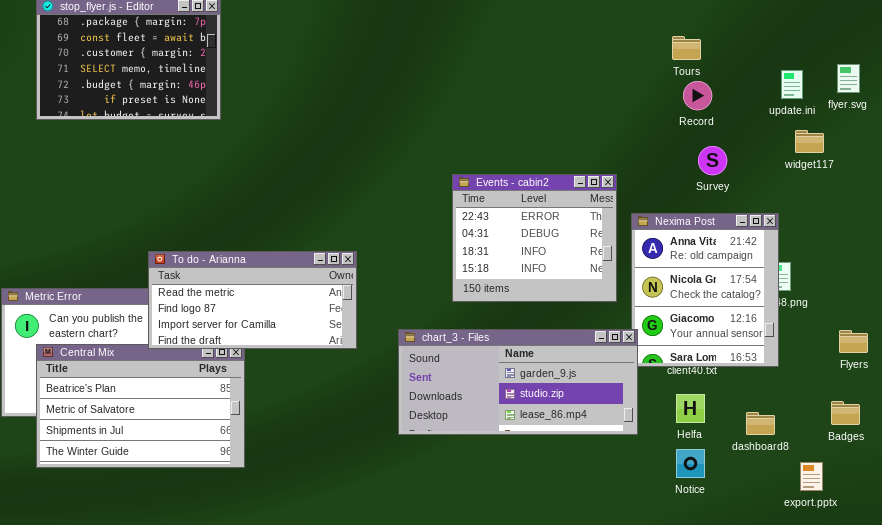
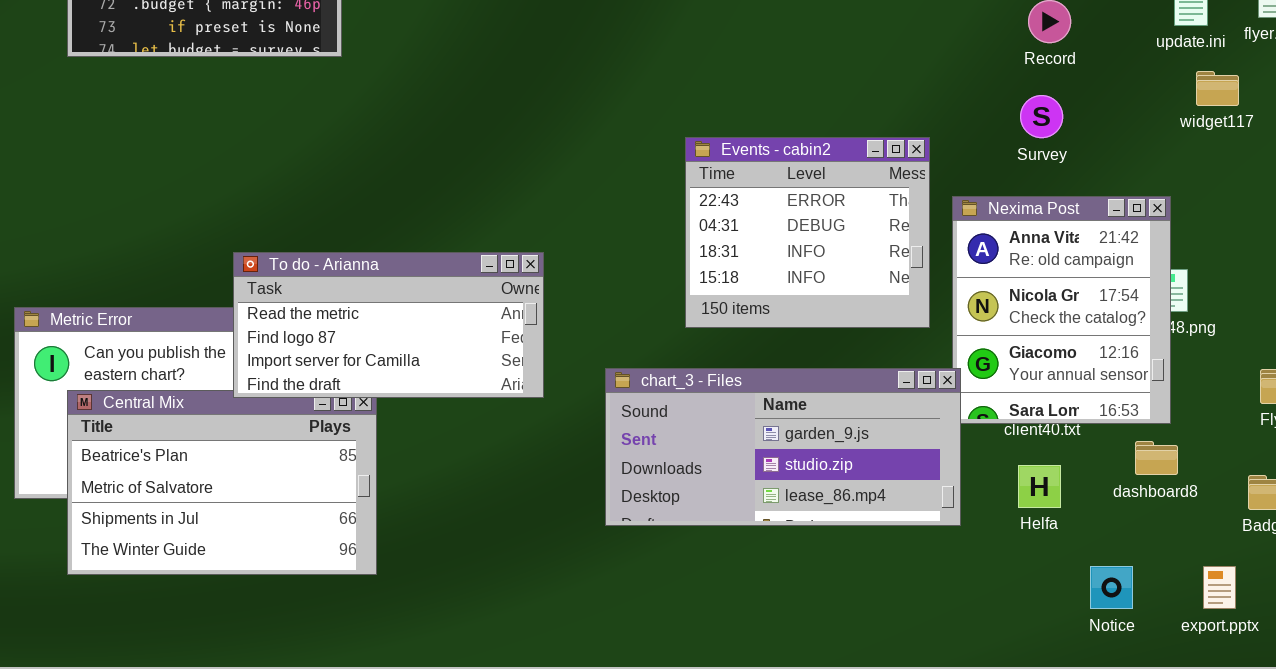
Survey: [698,146,727,175] -> [1020,95,1063,138], moved
dashboard8: [746,412,775,435] -> [1135,441,1178,475], moved
Notice: [676,449,705,478] -> [1090,566,1133,609], moved

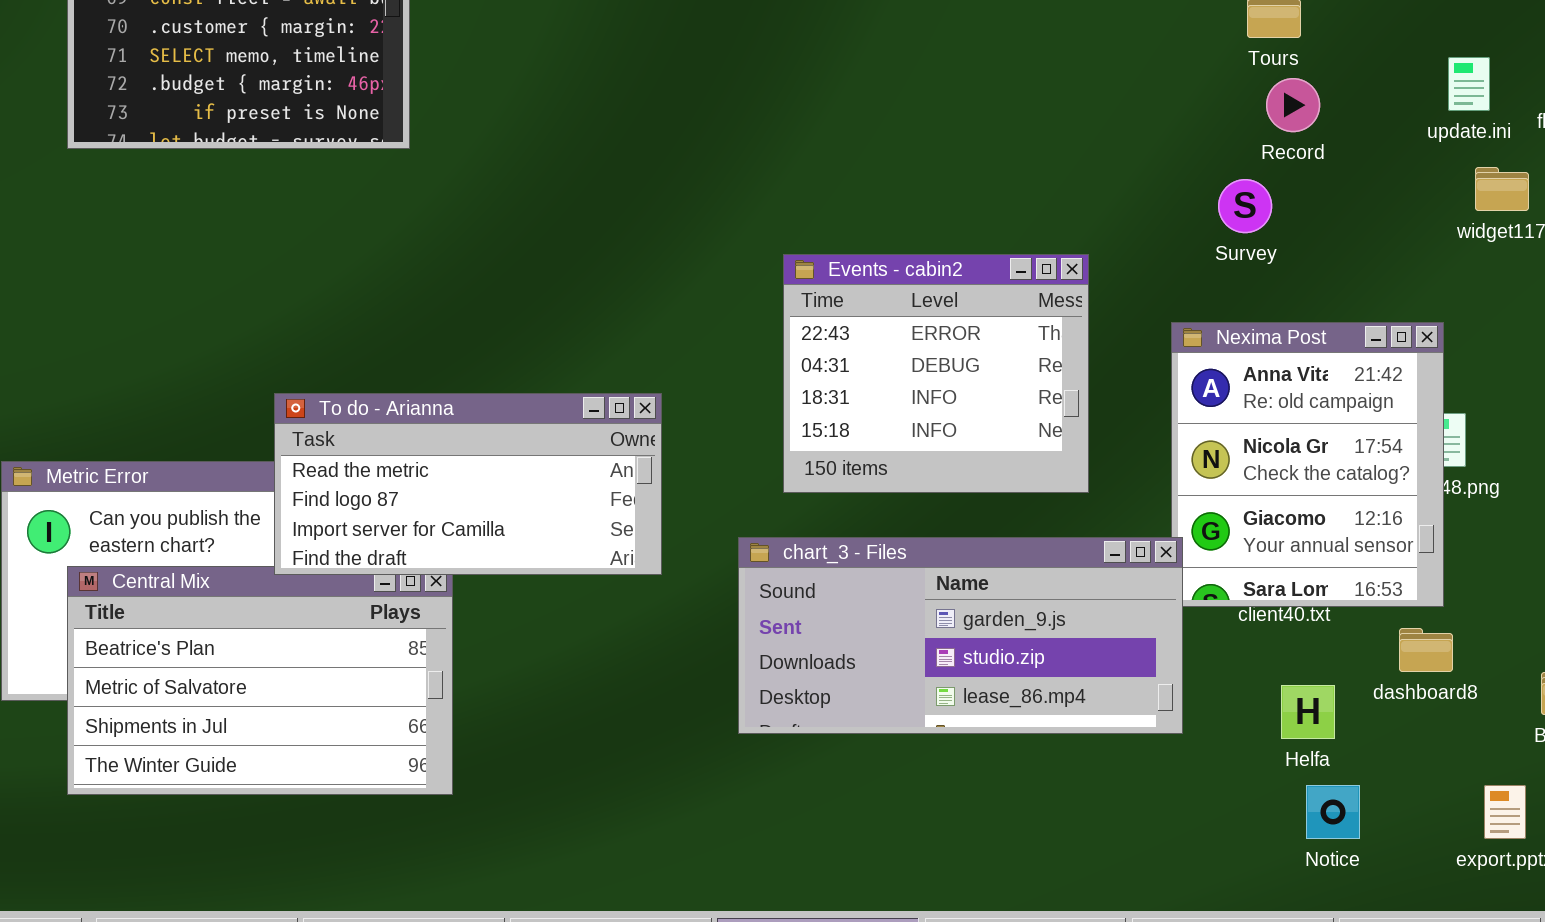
Survey: [1020,95,1063,138] -> [1218,179,1272,233], moved
Events - cabin2: [685,137,930,328] -> [783,254,1089,493], moved
Helfa: [1018,465,1061,508] -> [1281,685,1335,739], moved
Notice: [1090,566,1133,609] -> [1306,785,1360,839], moved

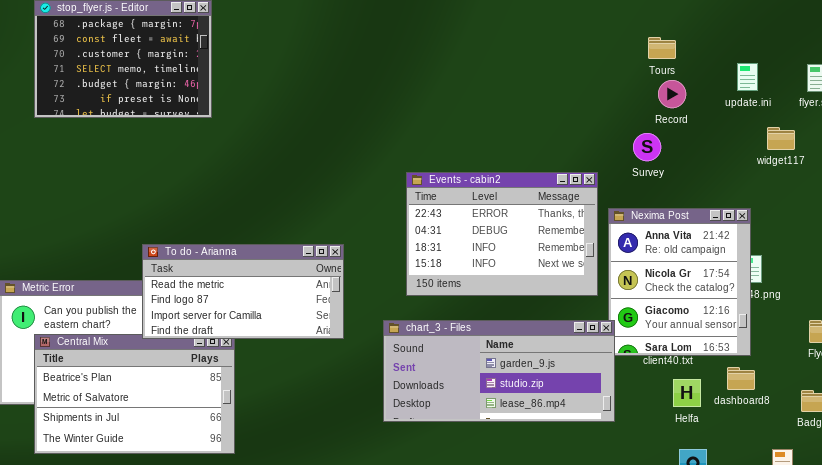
update.ini: [1448,57,1490,111] -> [737,63,758,91], moved
Events - cabin2: [783,254,1089,493] -> [406,172,598,296], resized
Helfa: [1281,685,1335,739] -> [673,379,701,407], moved

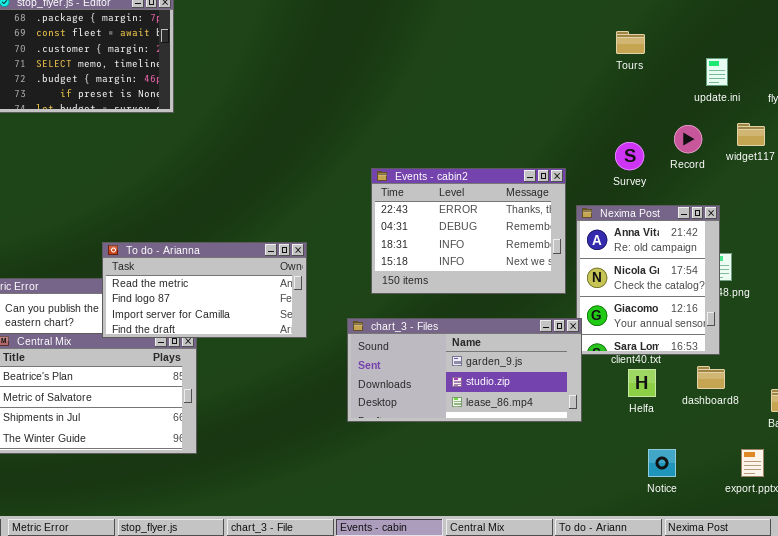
Record: [658,80,686,108] -> [674,125,702,153], moved
Survey: [633,133,661,161] -> [615,142,644,170], moved
Helfa: [673,379,701,407] -> [628,369,656,397], moved

